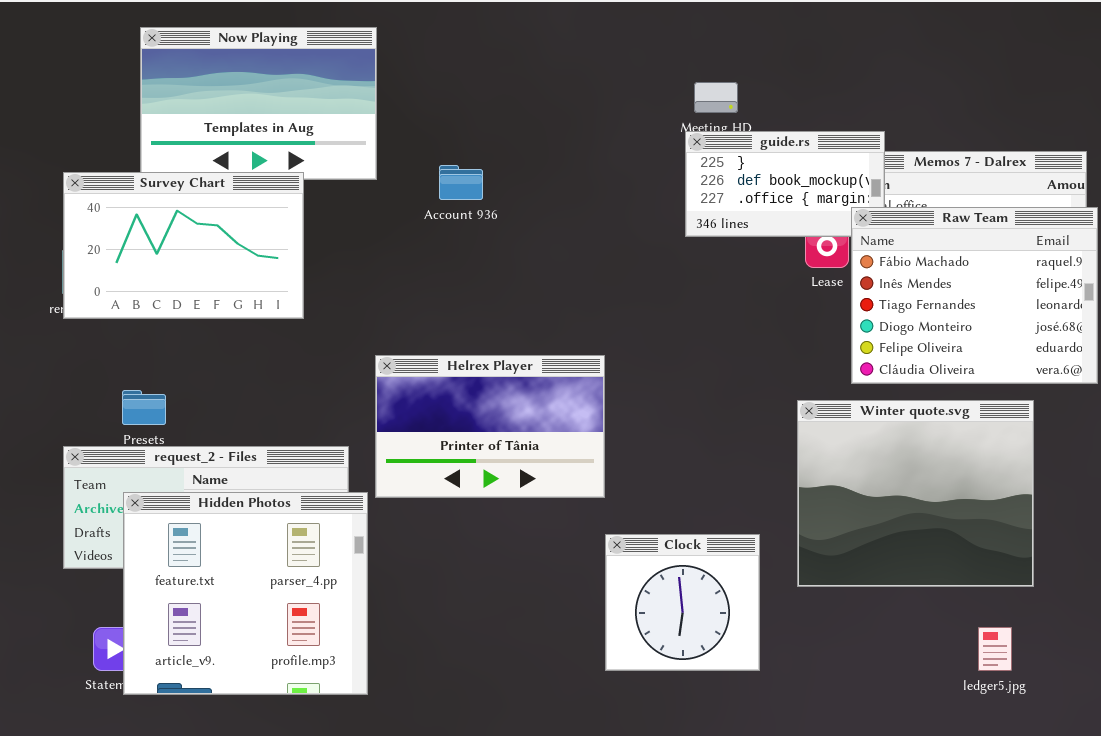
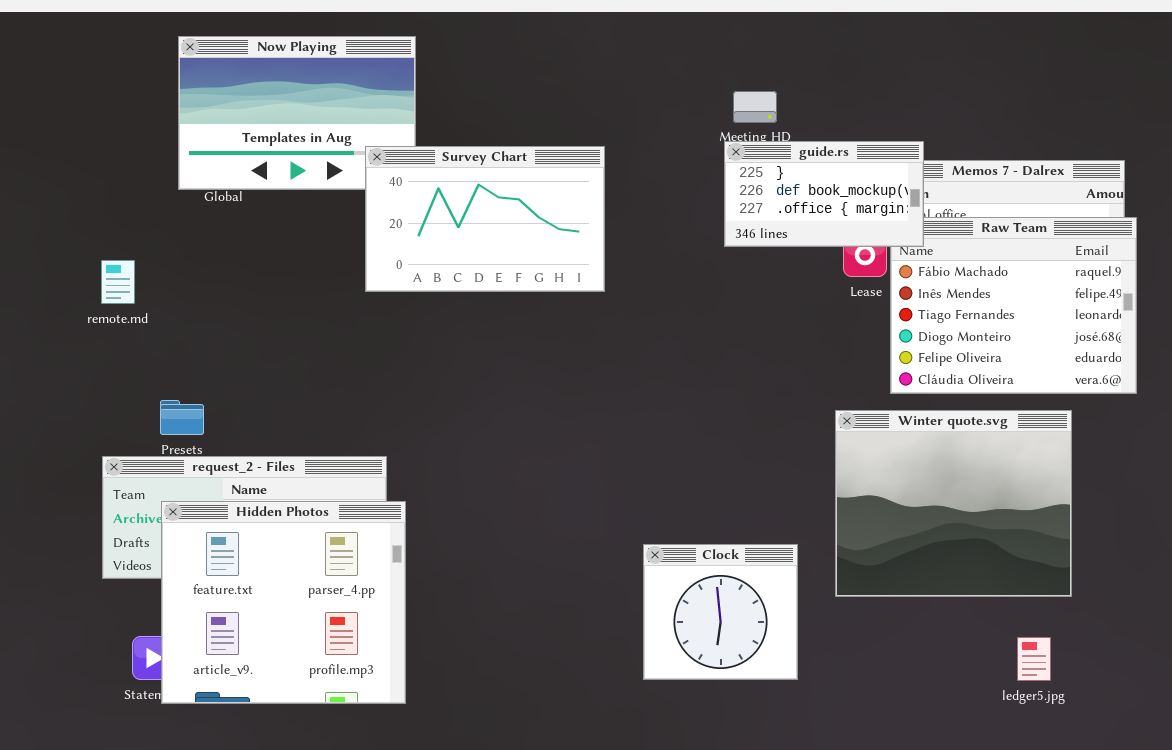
guide.rs: [685,131,885,237] -> [724,141,924,247], raised
Survey Chart: [63,172,304,319] -> [365,146,605,292], moved
Helrex Player: [375,355,605,498] -> none, closed

